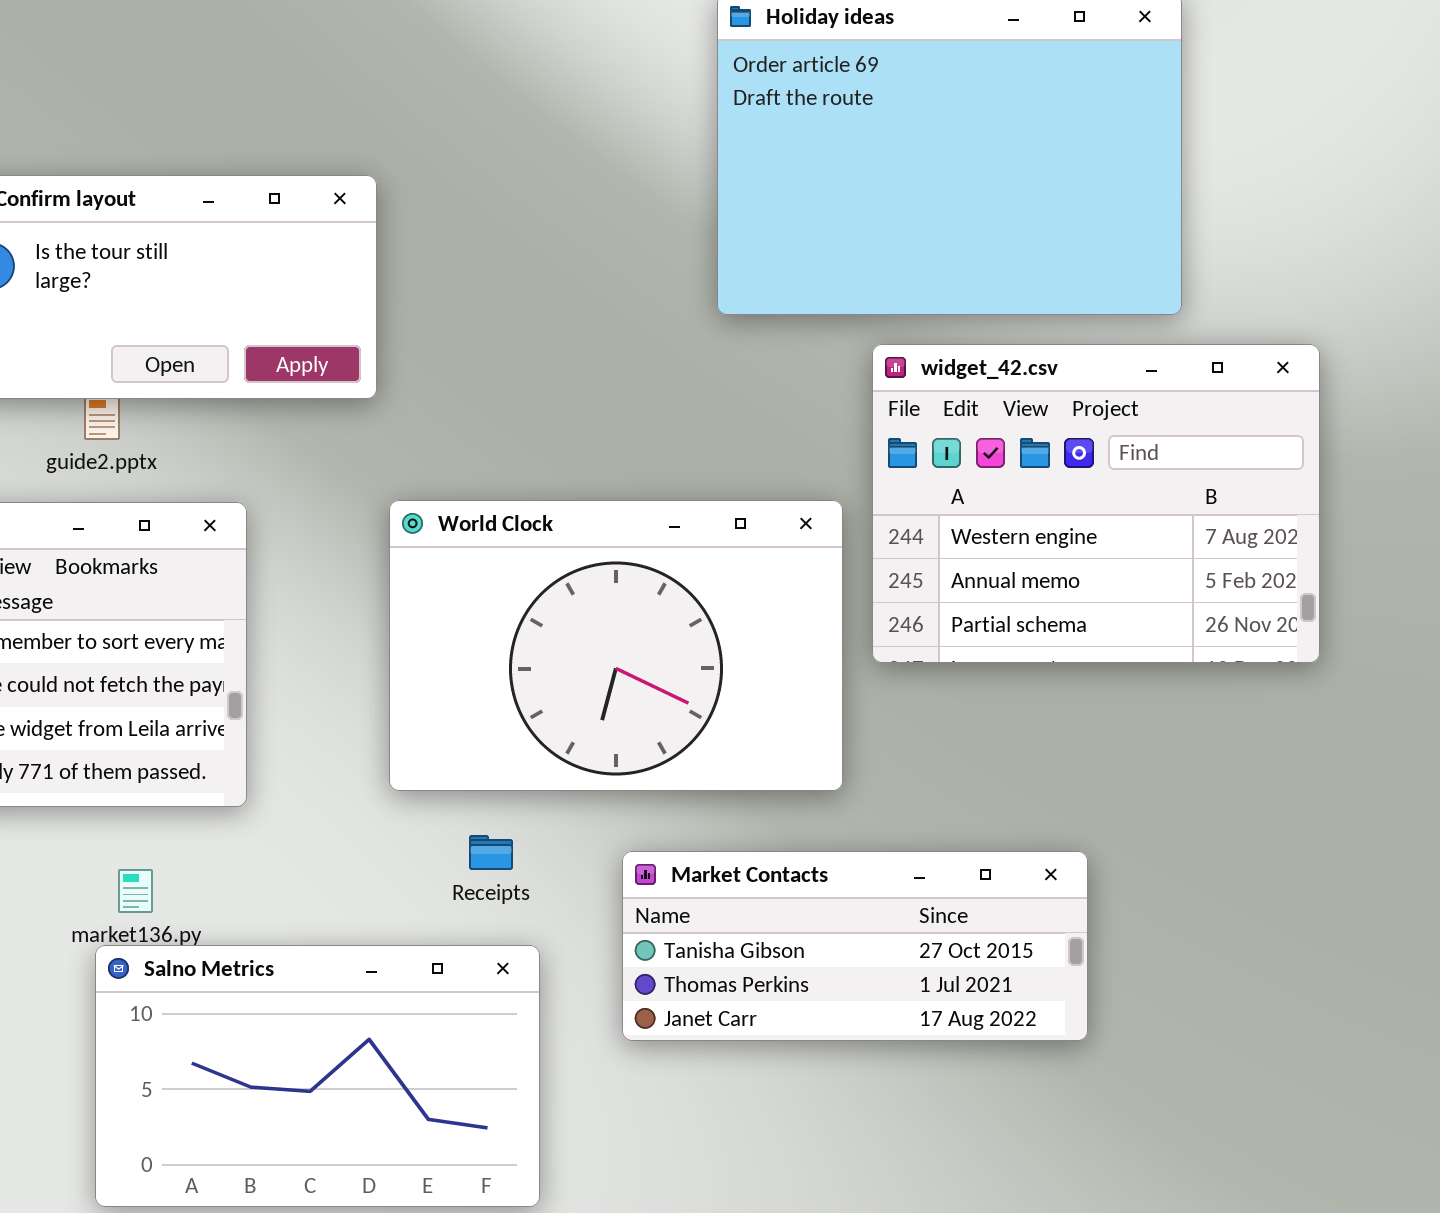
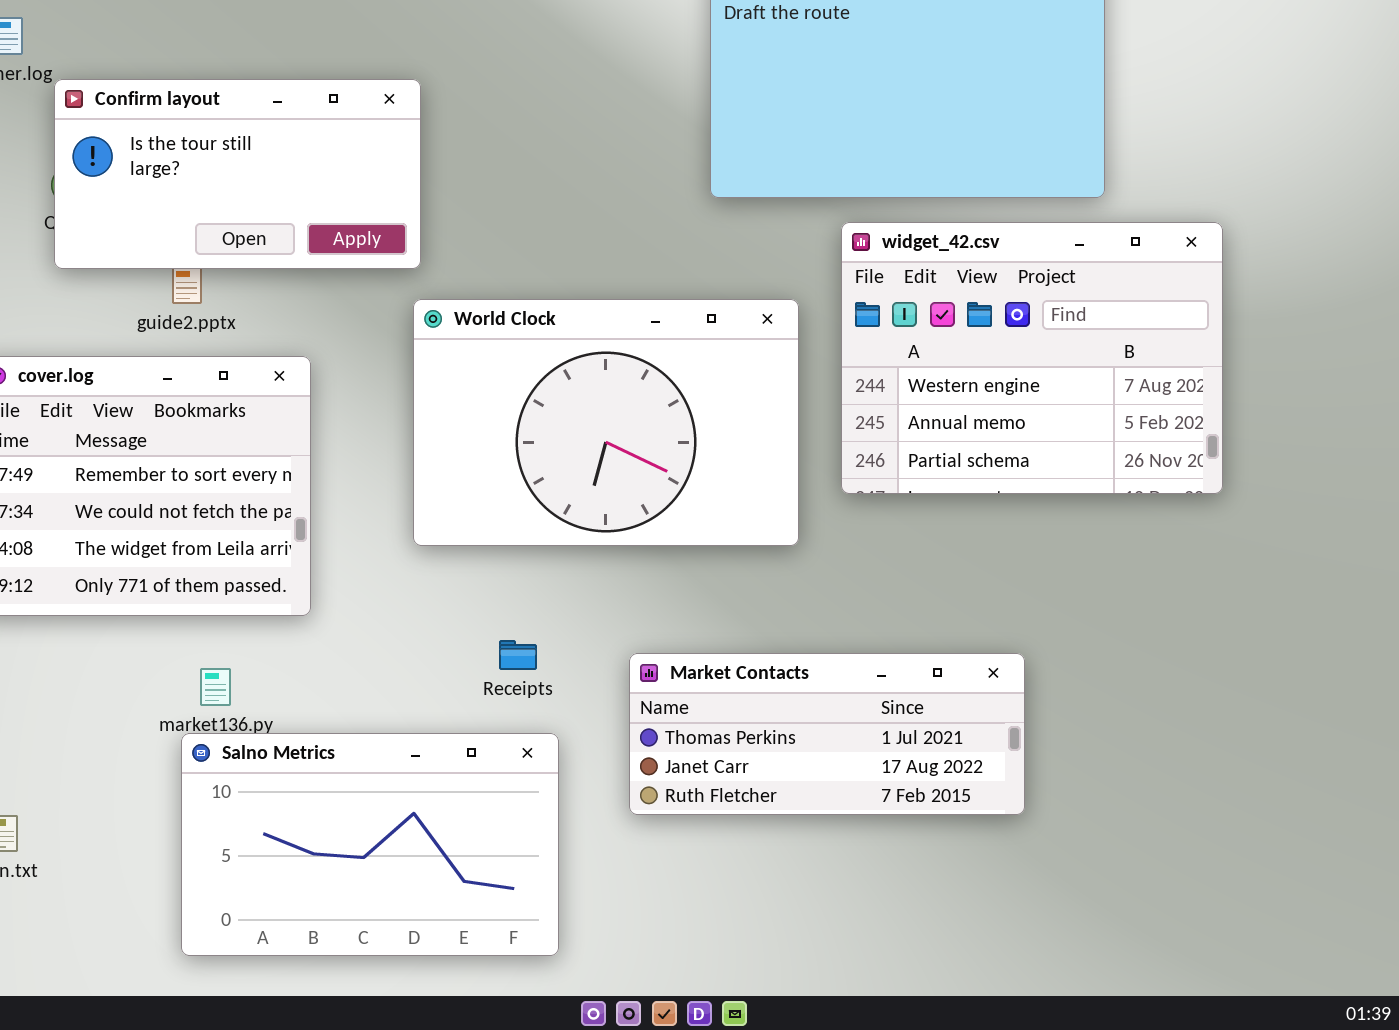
World Clock: [389,500,843,791] -> [413,299,799,546], moved
Market Contacts: [622,851,1088,1041] -> [629,653,1025,815], scrolled down 1 row

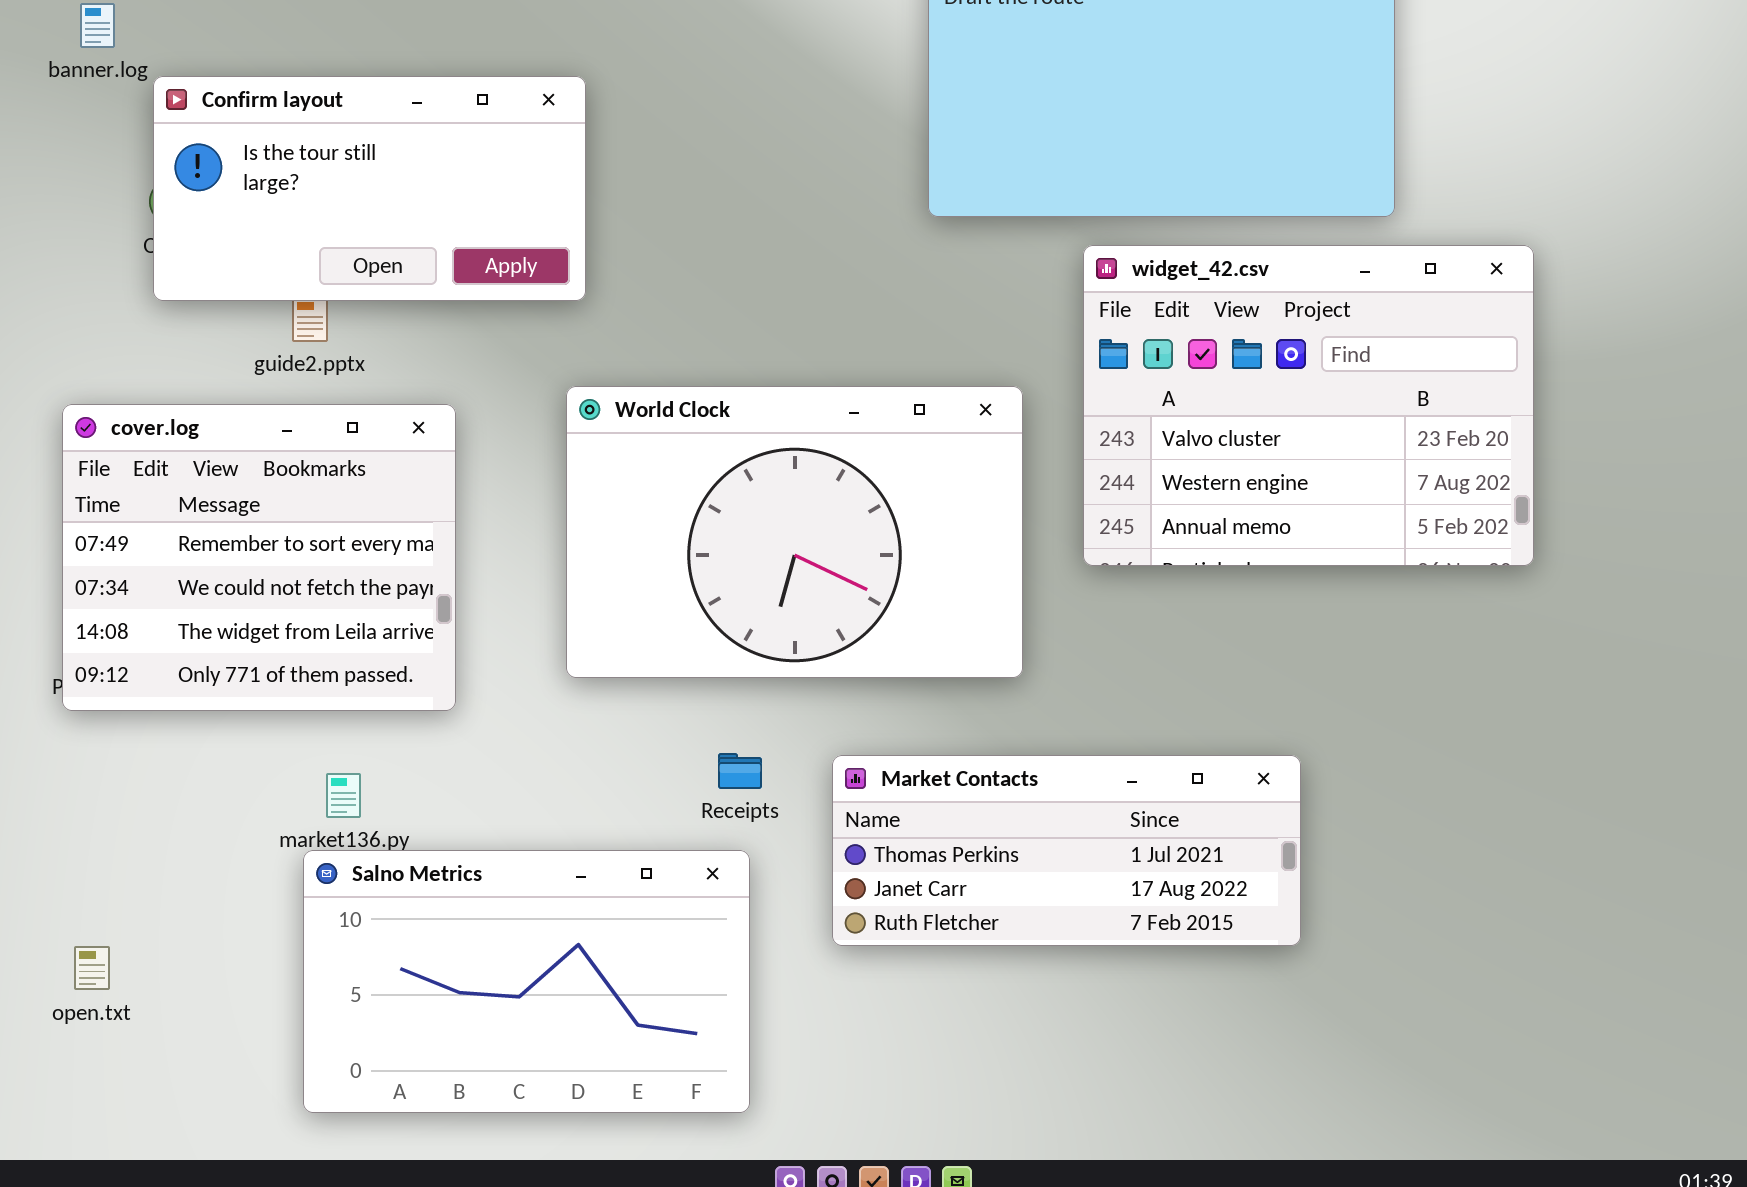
widget_42.csv: [841,222,1223,494] -> [1083,245,1534,566], scrolled up 1 row
World Clock: [413,299,799,546] -> [566,386,1023,678], moved
Receipts: [499,640,537,670] -> [718,753,762,789], moved

